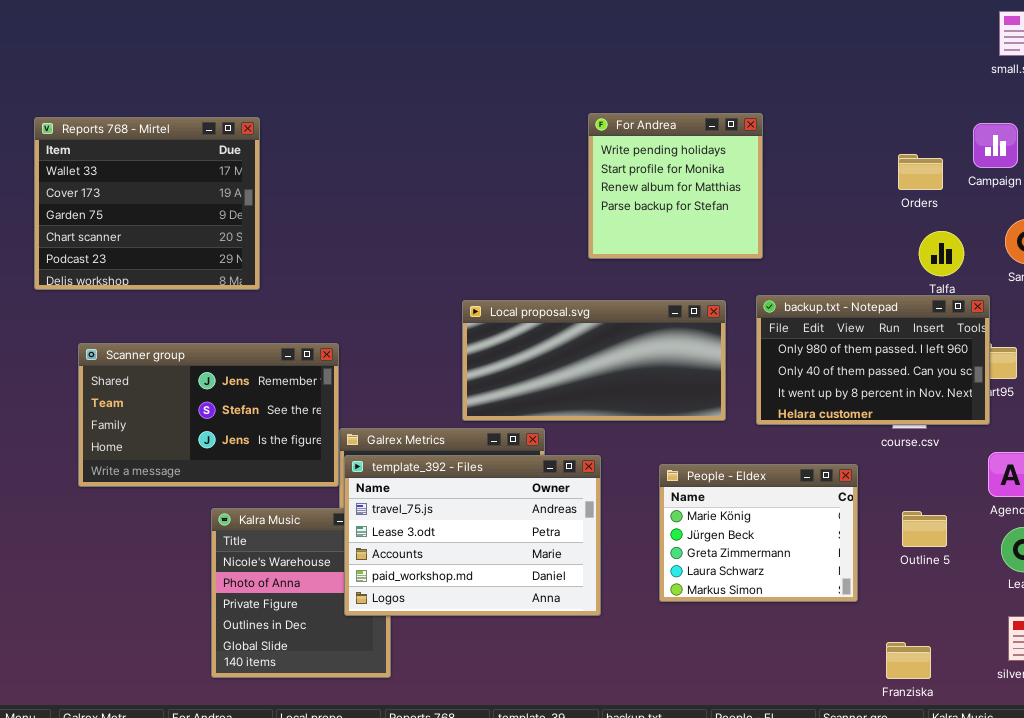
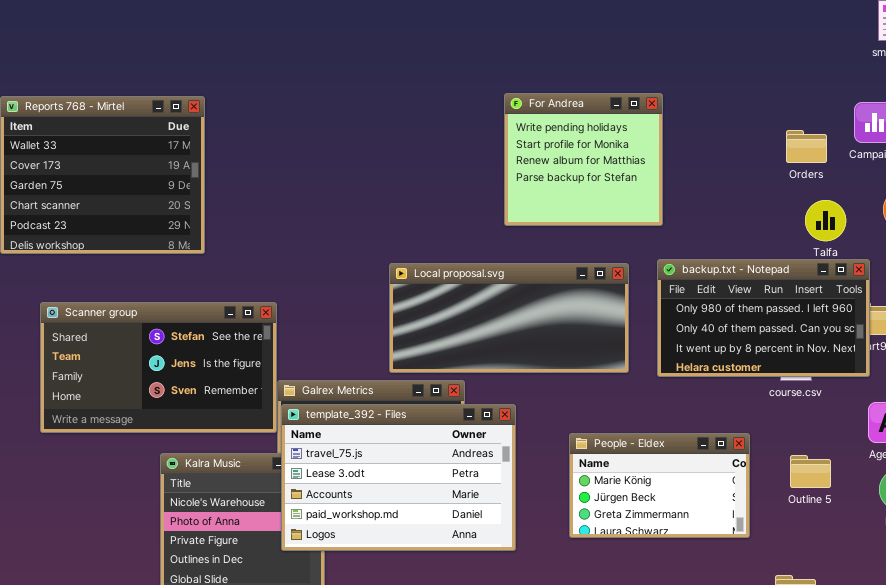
Scanner group: [78,343,339,487] -> [40,302,277,433], scrolled down 1 row
People - Eldex: [659,464,858,602] -> [569,433,750,538], resized

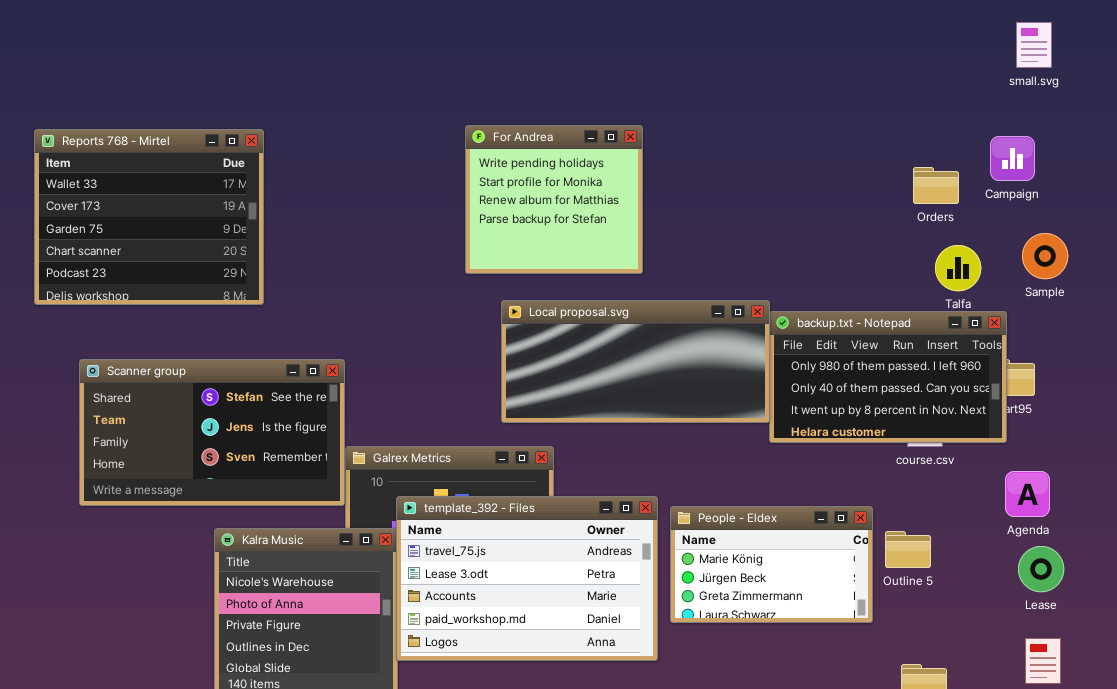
For Andrea: [504,93,663,226] -> [465,125,643,274], moved
Local proposal.svg: [389,263,629,373] -> [501,300,770,423], moved
template_392 - Files: [281,404,516,551] -> [396,496,658,661], moved
Outline 5: [790,455,831,488] -> [885,531,931,568], moved

